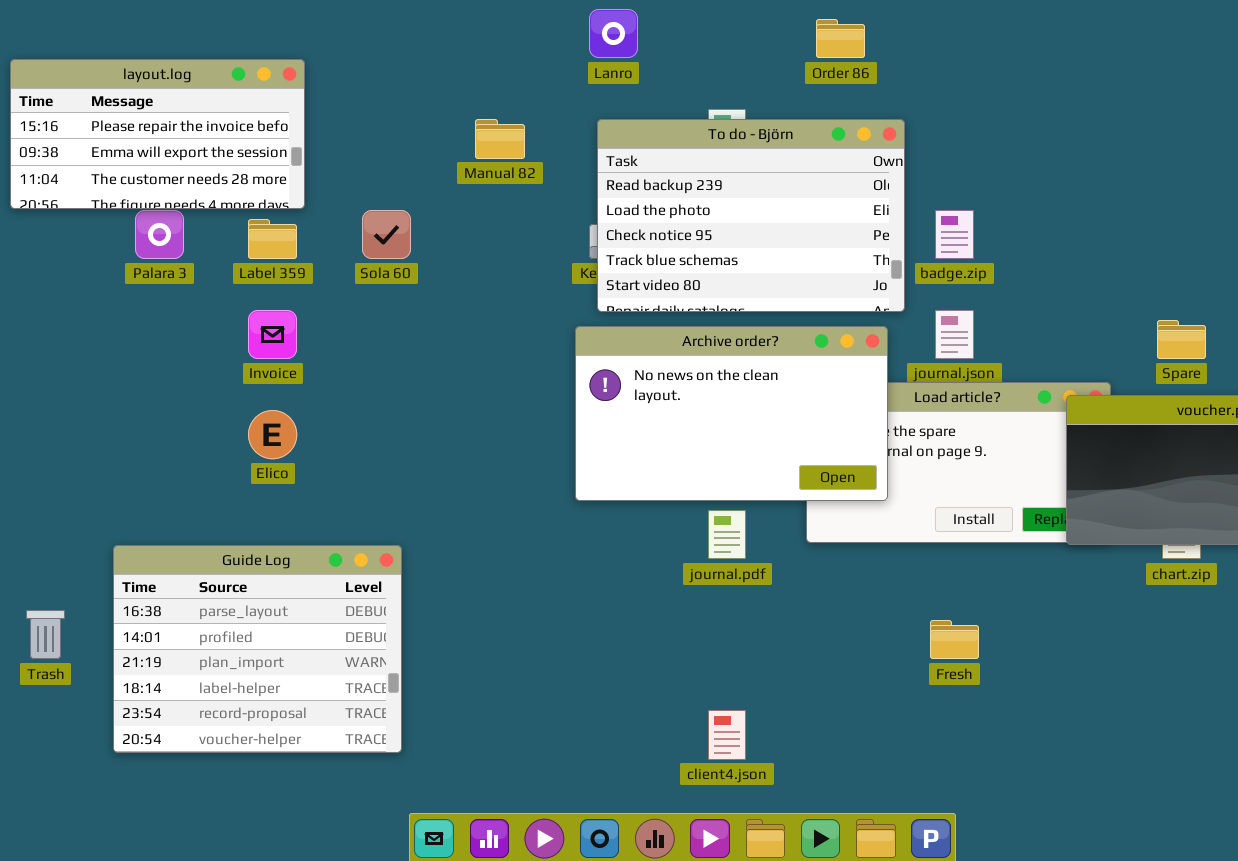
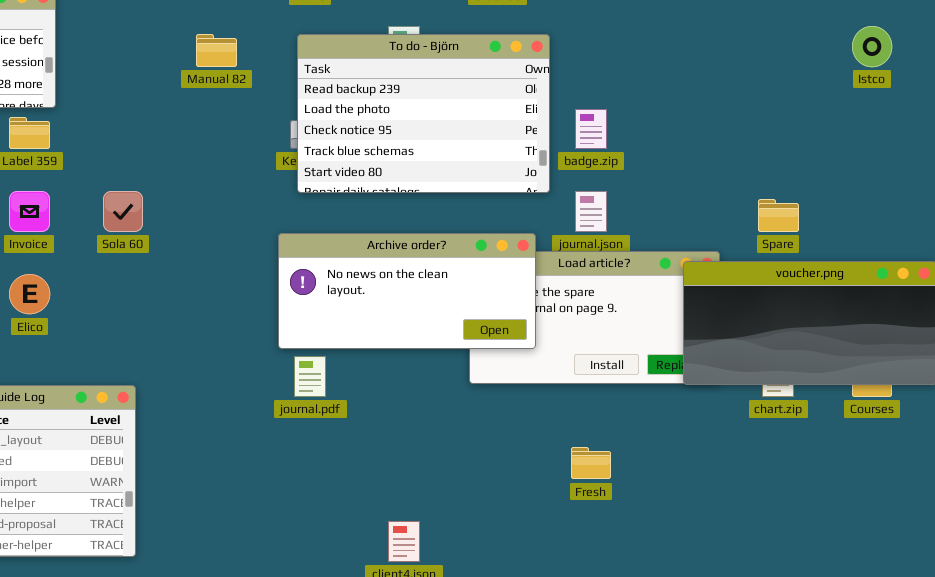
Sola 60: [362,210,411,259] -> [103,191,143,232], moved
Archive order?: [575,326,888,501] -> [278,233,536,349], resized
journal.pdf: [708,510,746,559] -> [294,356,326,397], moved

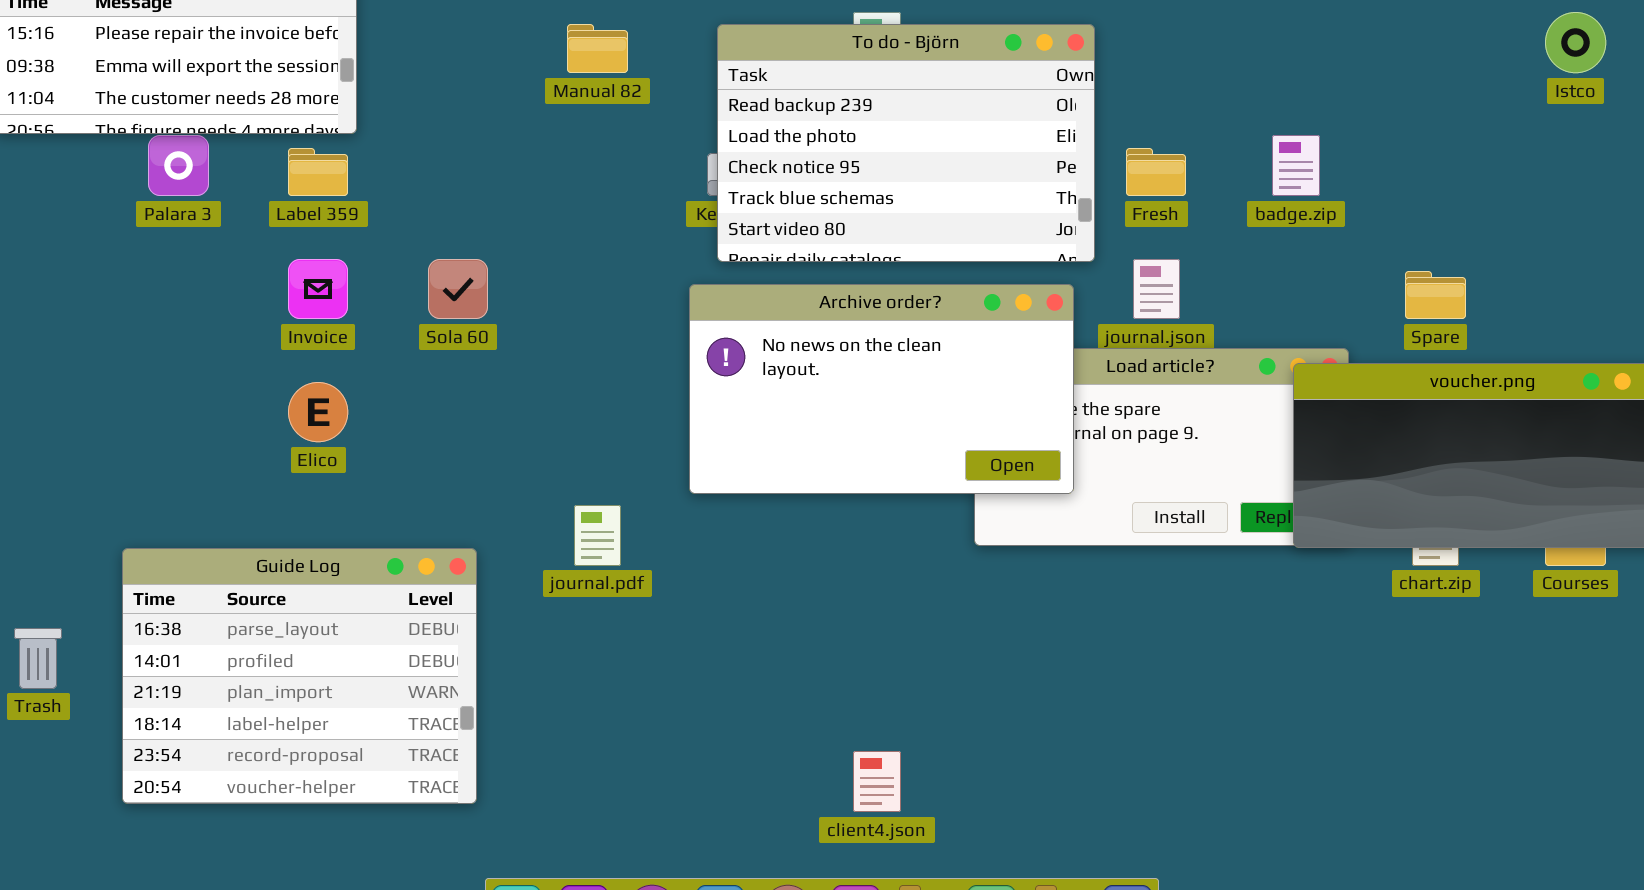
badge.zip: [575,109,607,149] -> [1272,135,1320,196], moved
Archive order?: [278,233,536,349] -> [689,284,1074,494], resized
journal.pdf: [294,356,326,397] -> [574,505,621,566], moved
Fresh: [571,447,611,479] -> [1126,148,1186,196], moved

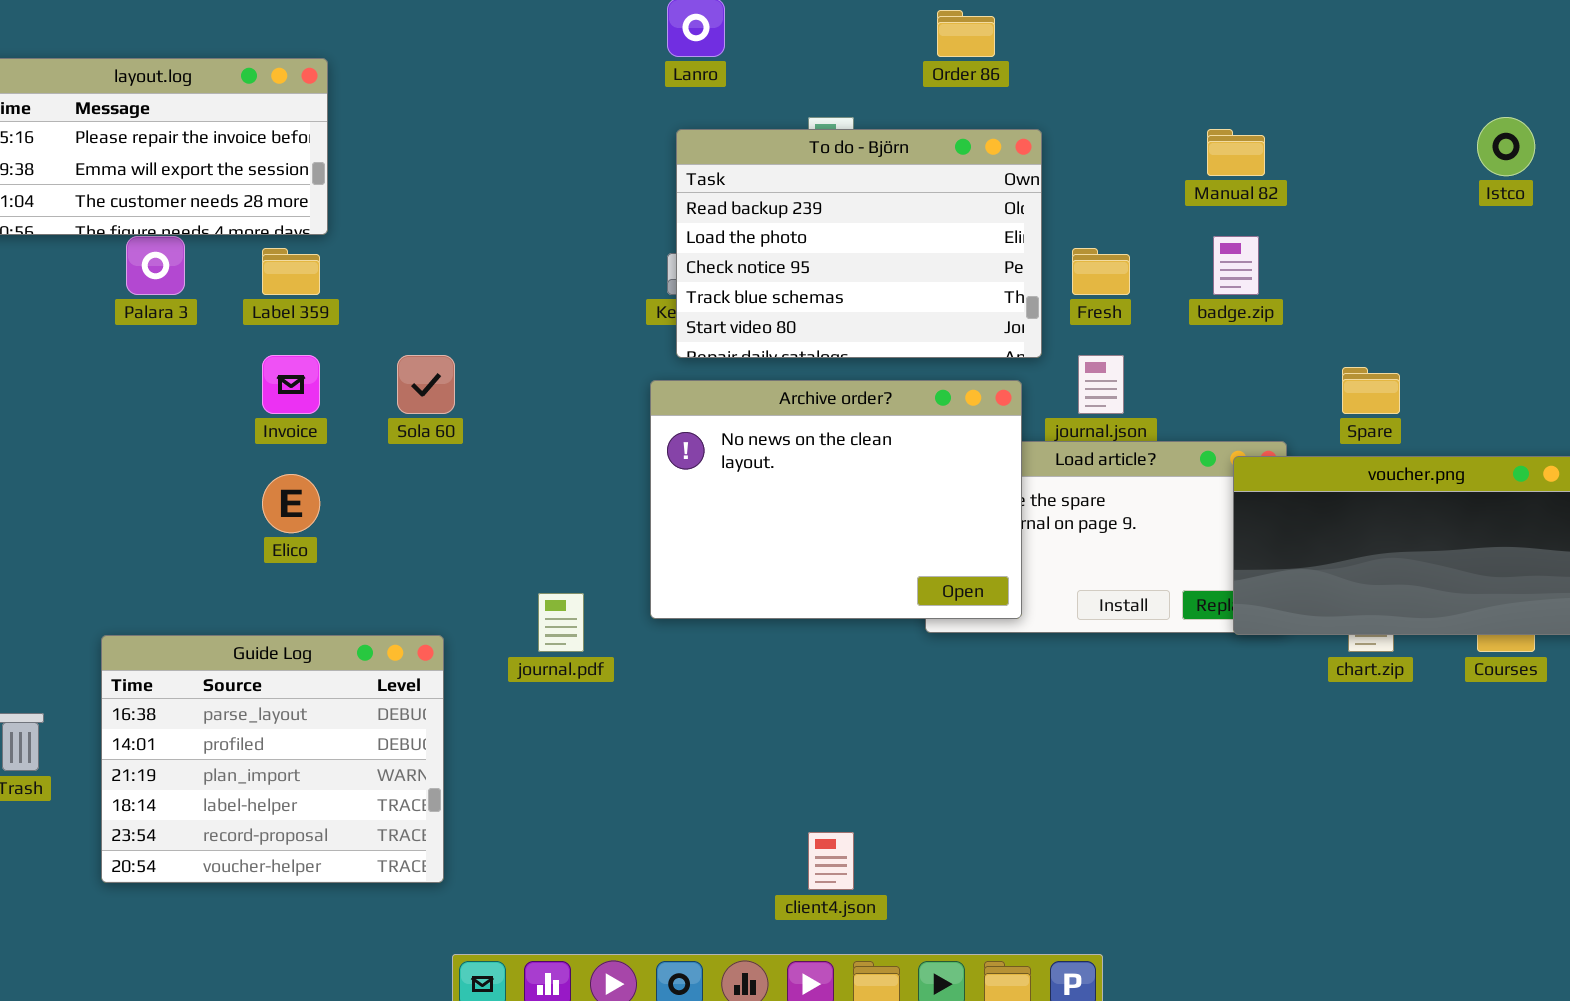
Manual 82: [567,24,628,73] -> [1207,129,1265,176], moved
Archive order?: [689,284,1074,494] -> [650,380,1022,619], resized

